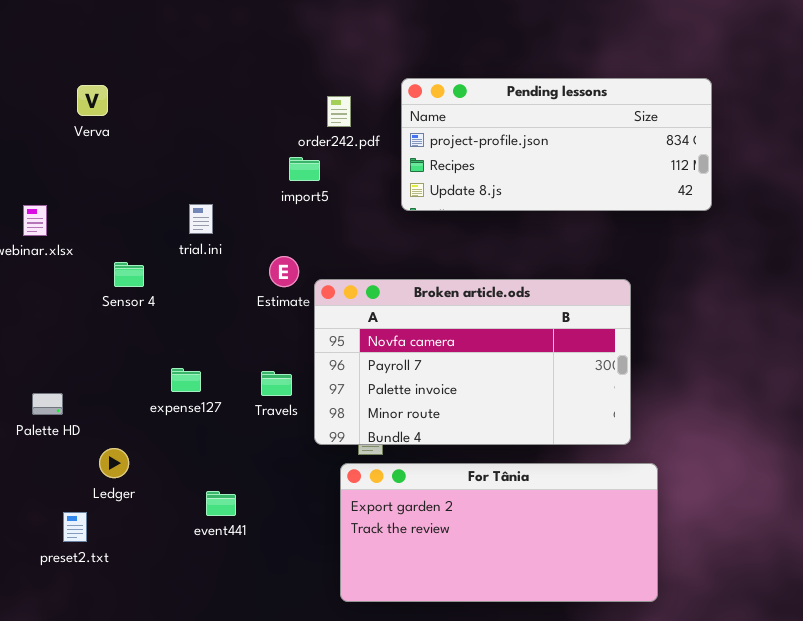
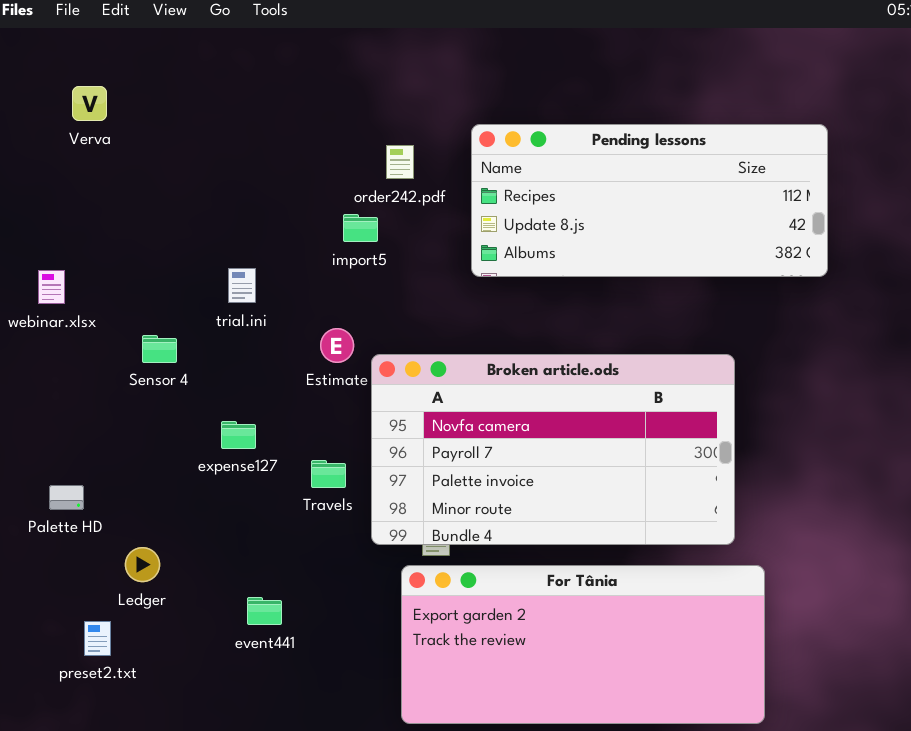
Pending lessons: [401,78,712,211] -> [471,124,828,277], scrolled down 1 row
Verva: [77,85,108,116] -> [72,86,107,121], moved
expense127: [171,368,201,392] -> [221,421,256,449], moved

